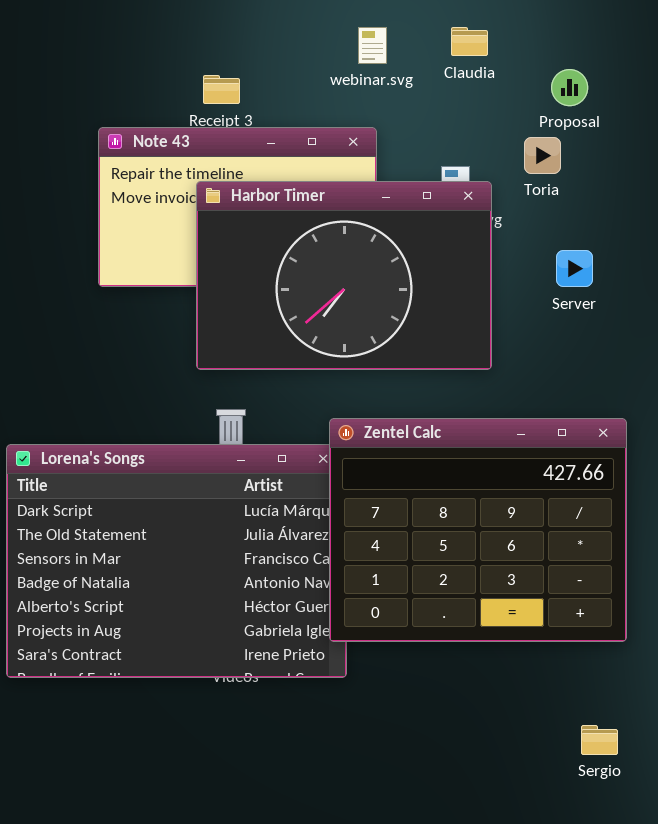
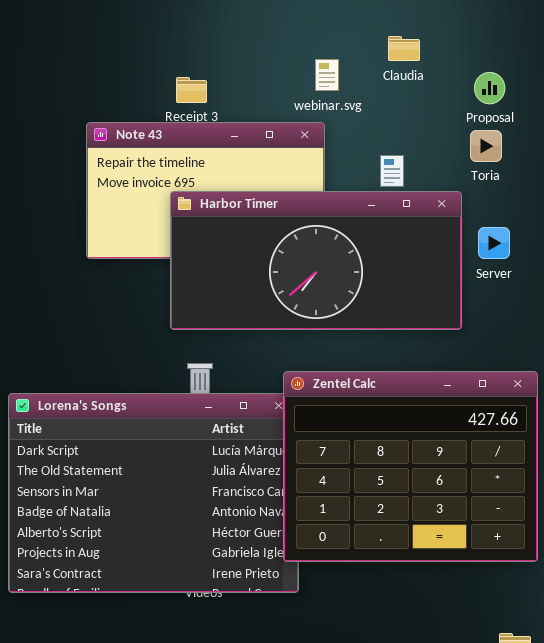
webinar.svg: [358,27,387,64] -> [315,59,339,91], moved
Toria: [524,137,561,174] -> [470,130,502,162], moved
Harbor Timer: [196,181,492,370] -> [170,191,462,330], resized

